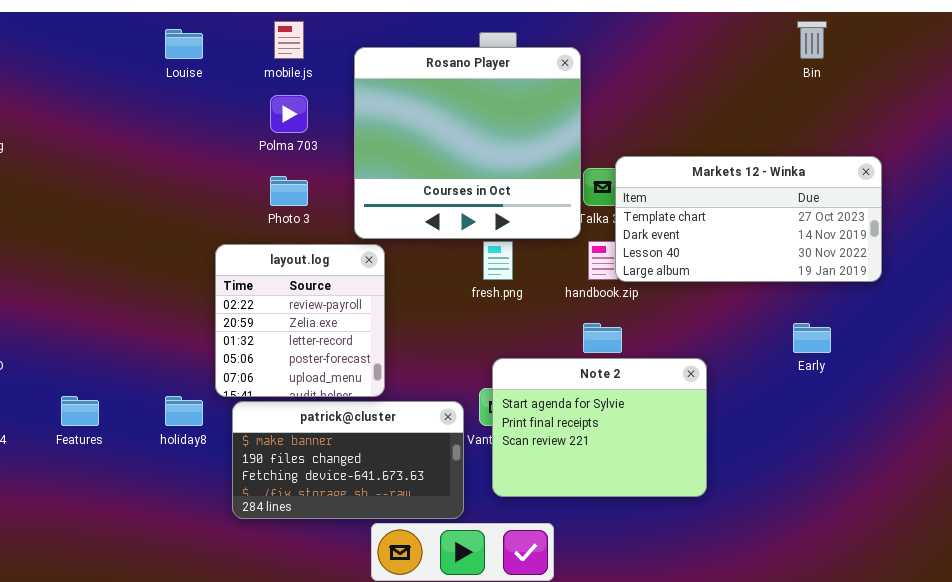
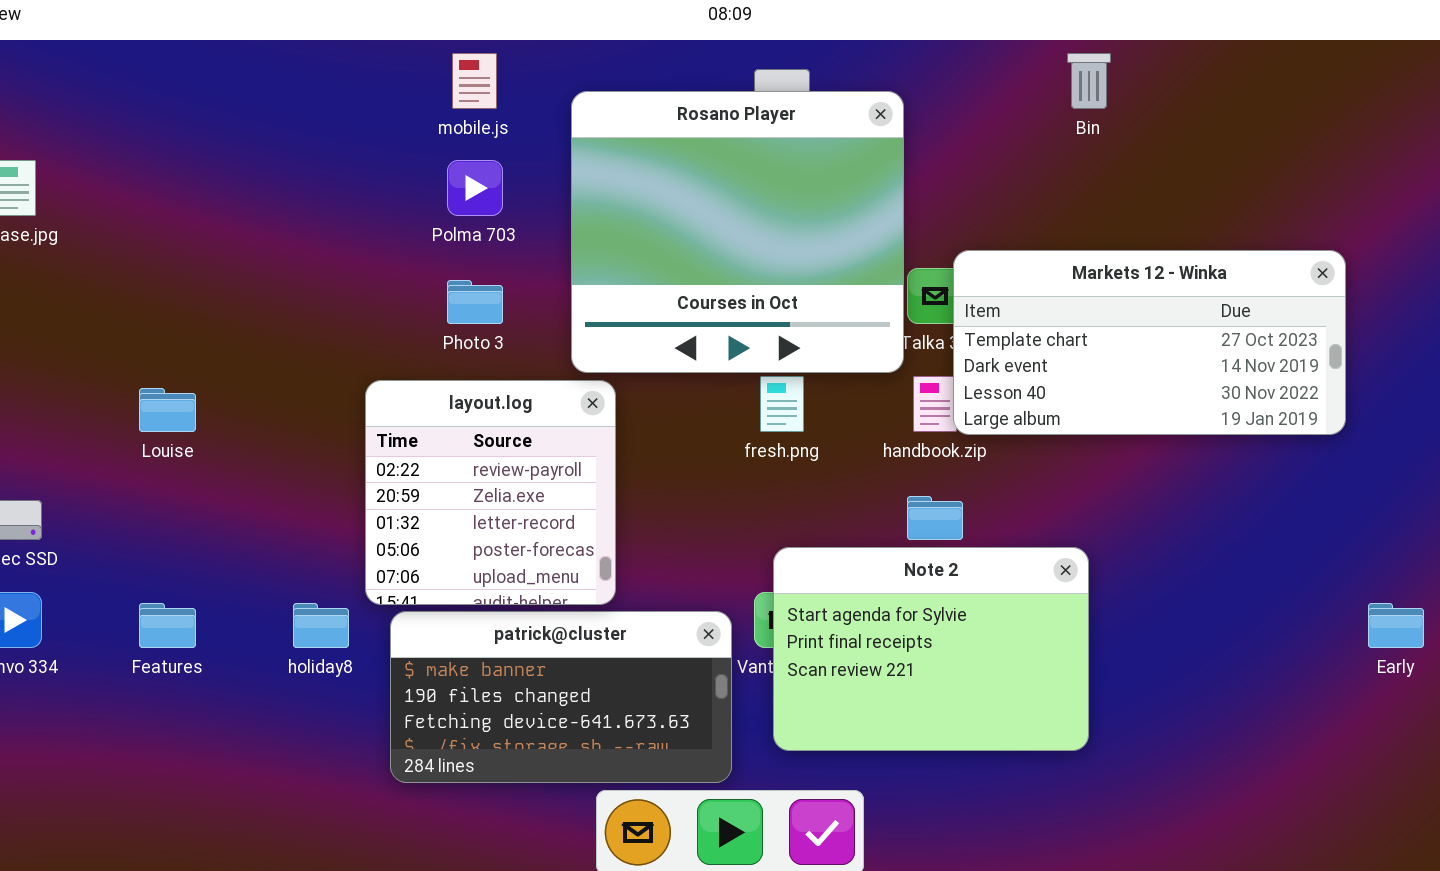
Bin: [797,21,827,59] -> [1067,53,1111,109], moved
Louise: [165,29,203,59] -> [139,388,196,432], moved
Early: [793,323,831,353] -> [1368,603,1424,648], moved

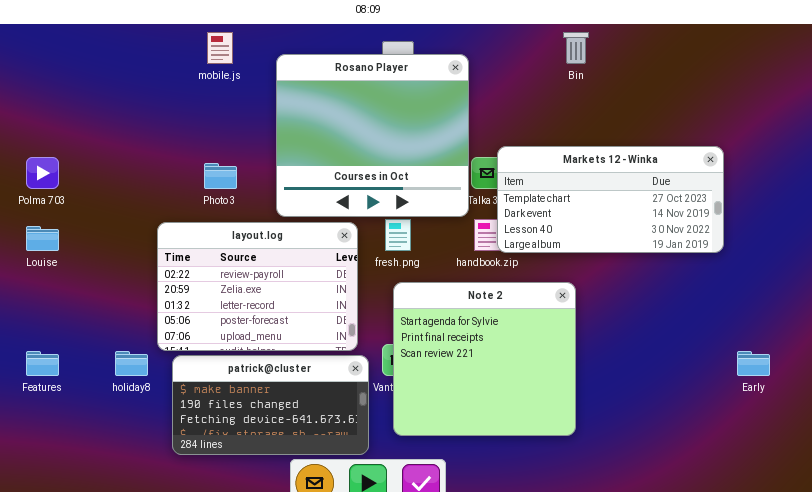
Polma 703: [447,160,503,216] -> [26,157,59,189], moved
layout.log: [365,380,616,605] -> [157,222,358,351], resized
Note 2: [773,547,1089,751] -> [393,282,576,436], resized

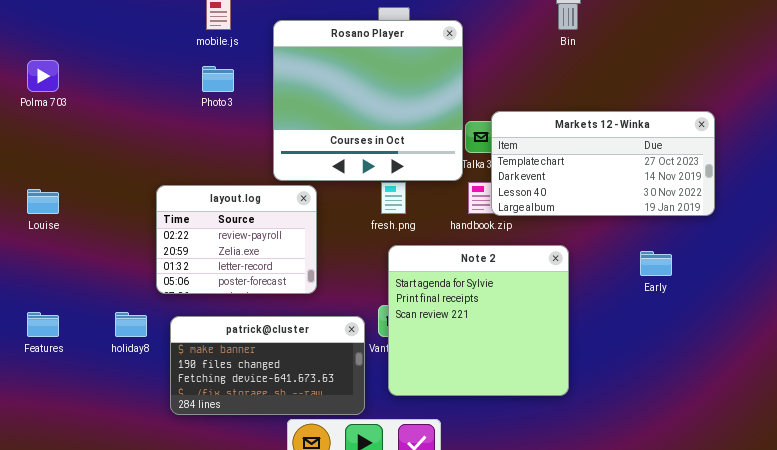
Polma 703: [26,157,59,189] -> [27,60,59,92], moved
Photo 3: [204,163,237,189] -> [202,66,234,92], moved
layout.log: [157,222,358,351] -> [156,185,317,294], resized
Early: [737,351,770,376] -> [640,251,672,276], moved

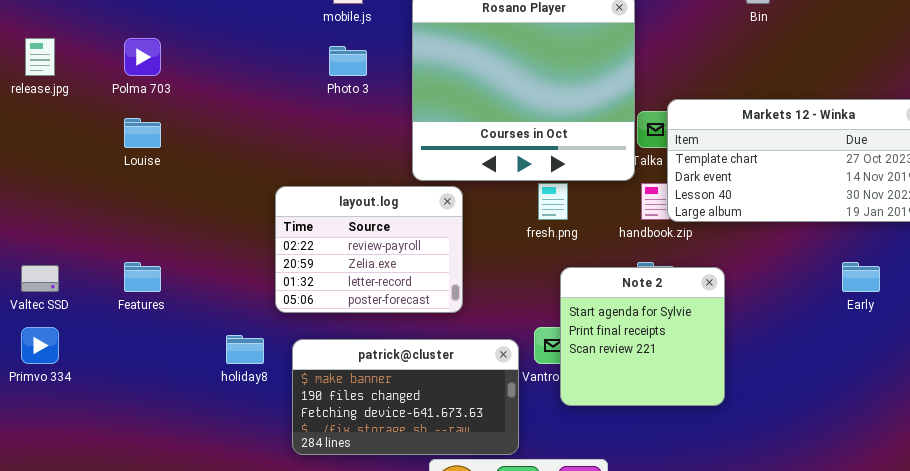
Louise: [27,189,59,214] -> [124,118,161,148], moved
Note 2: [388,245,569,396] -> [560,267,725,406], moved, resized
Features: [27,312,59,337] -> [124,262,161,292], moved

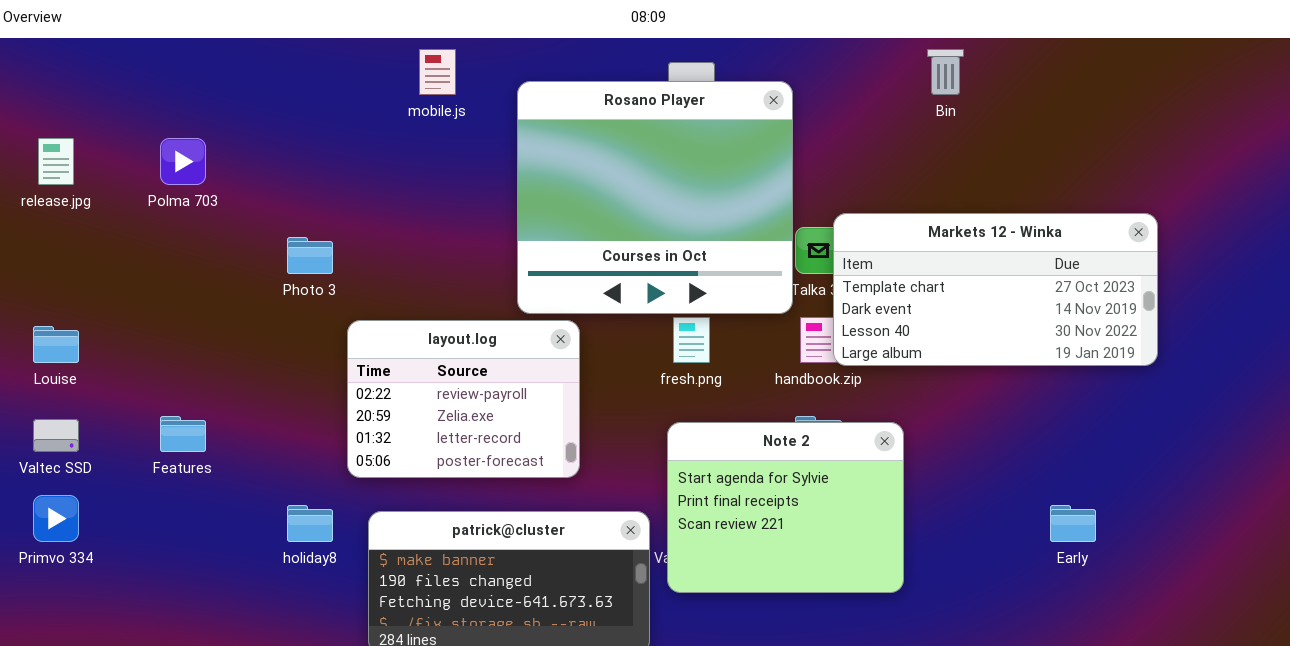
Photo 3: [329,46,367,76] -> [287,237,333,274], moved
Louise: [124,118,161,148] -> [33,326,79,363], moved
Early: [842,262,880,292] -> [1050,505,1096,542], moved
Note 2: [560,267,725,406] -> [667,422,904,593], resized

